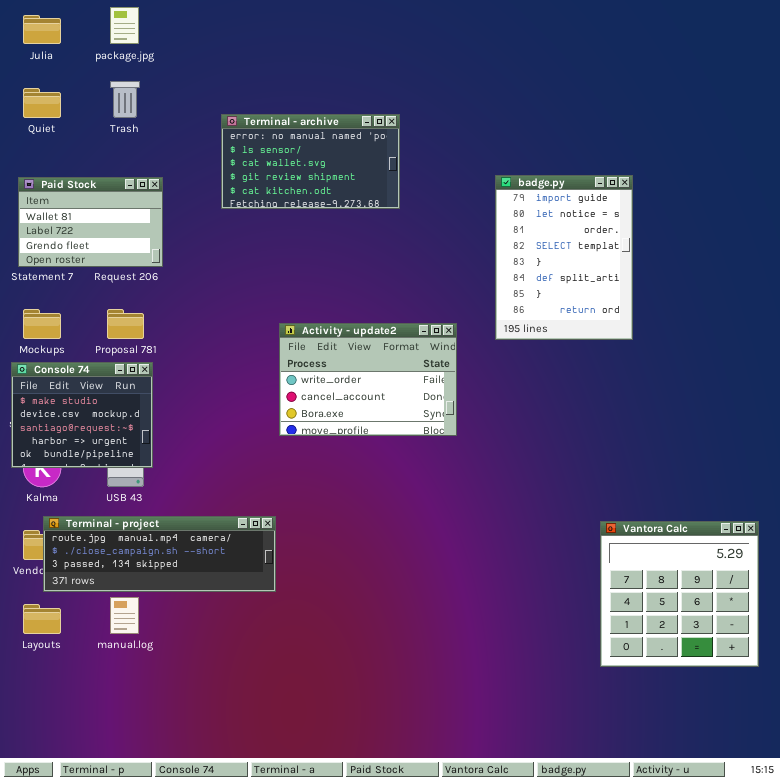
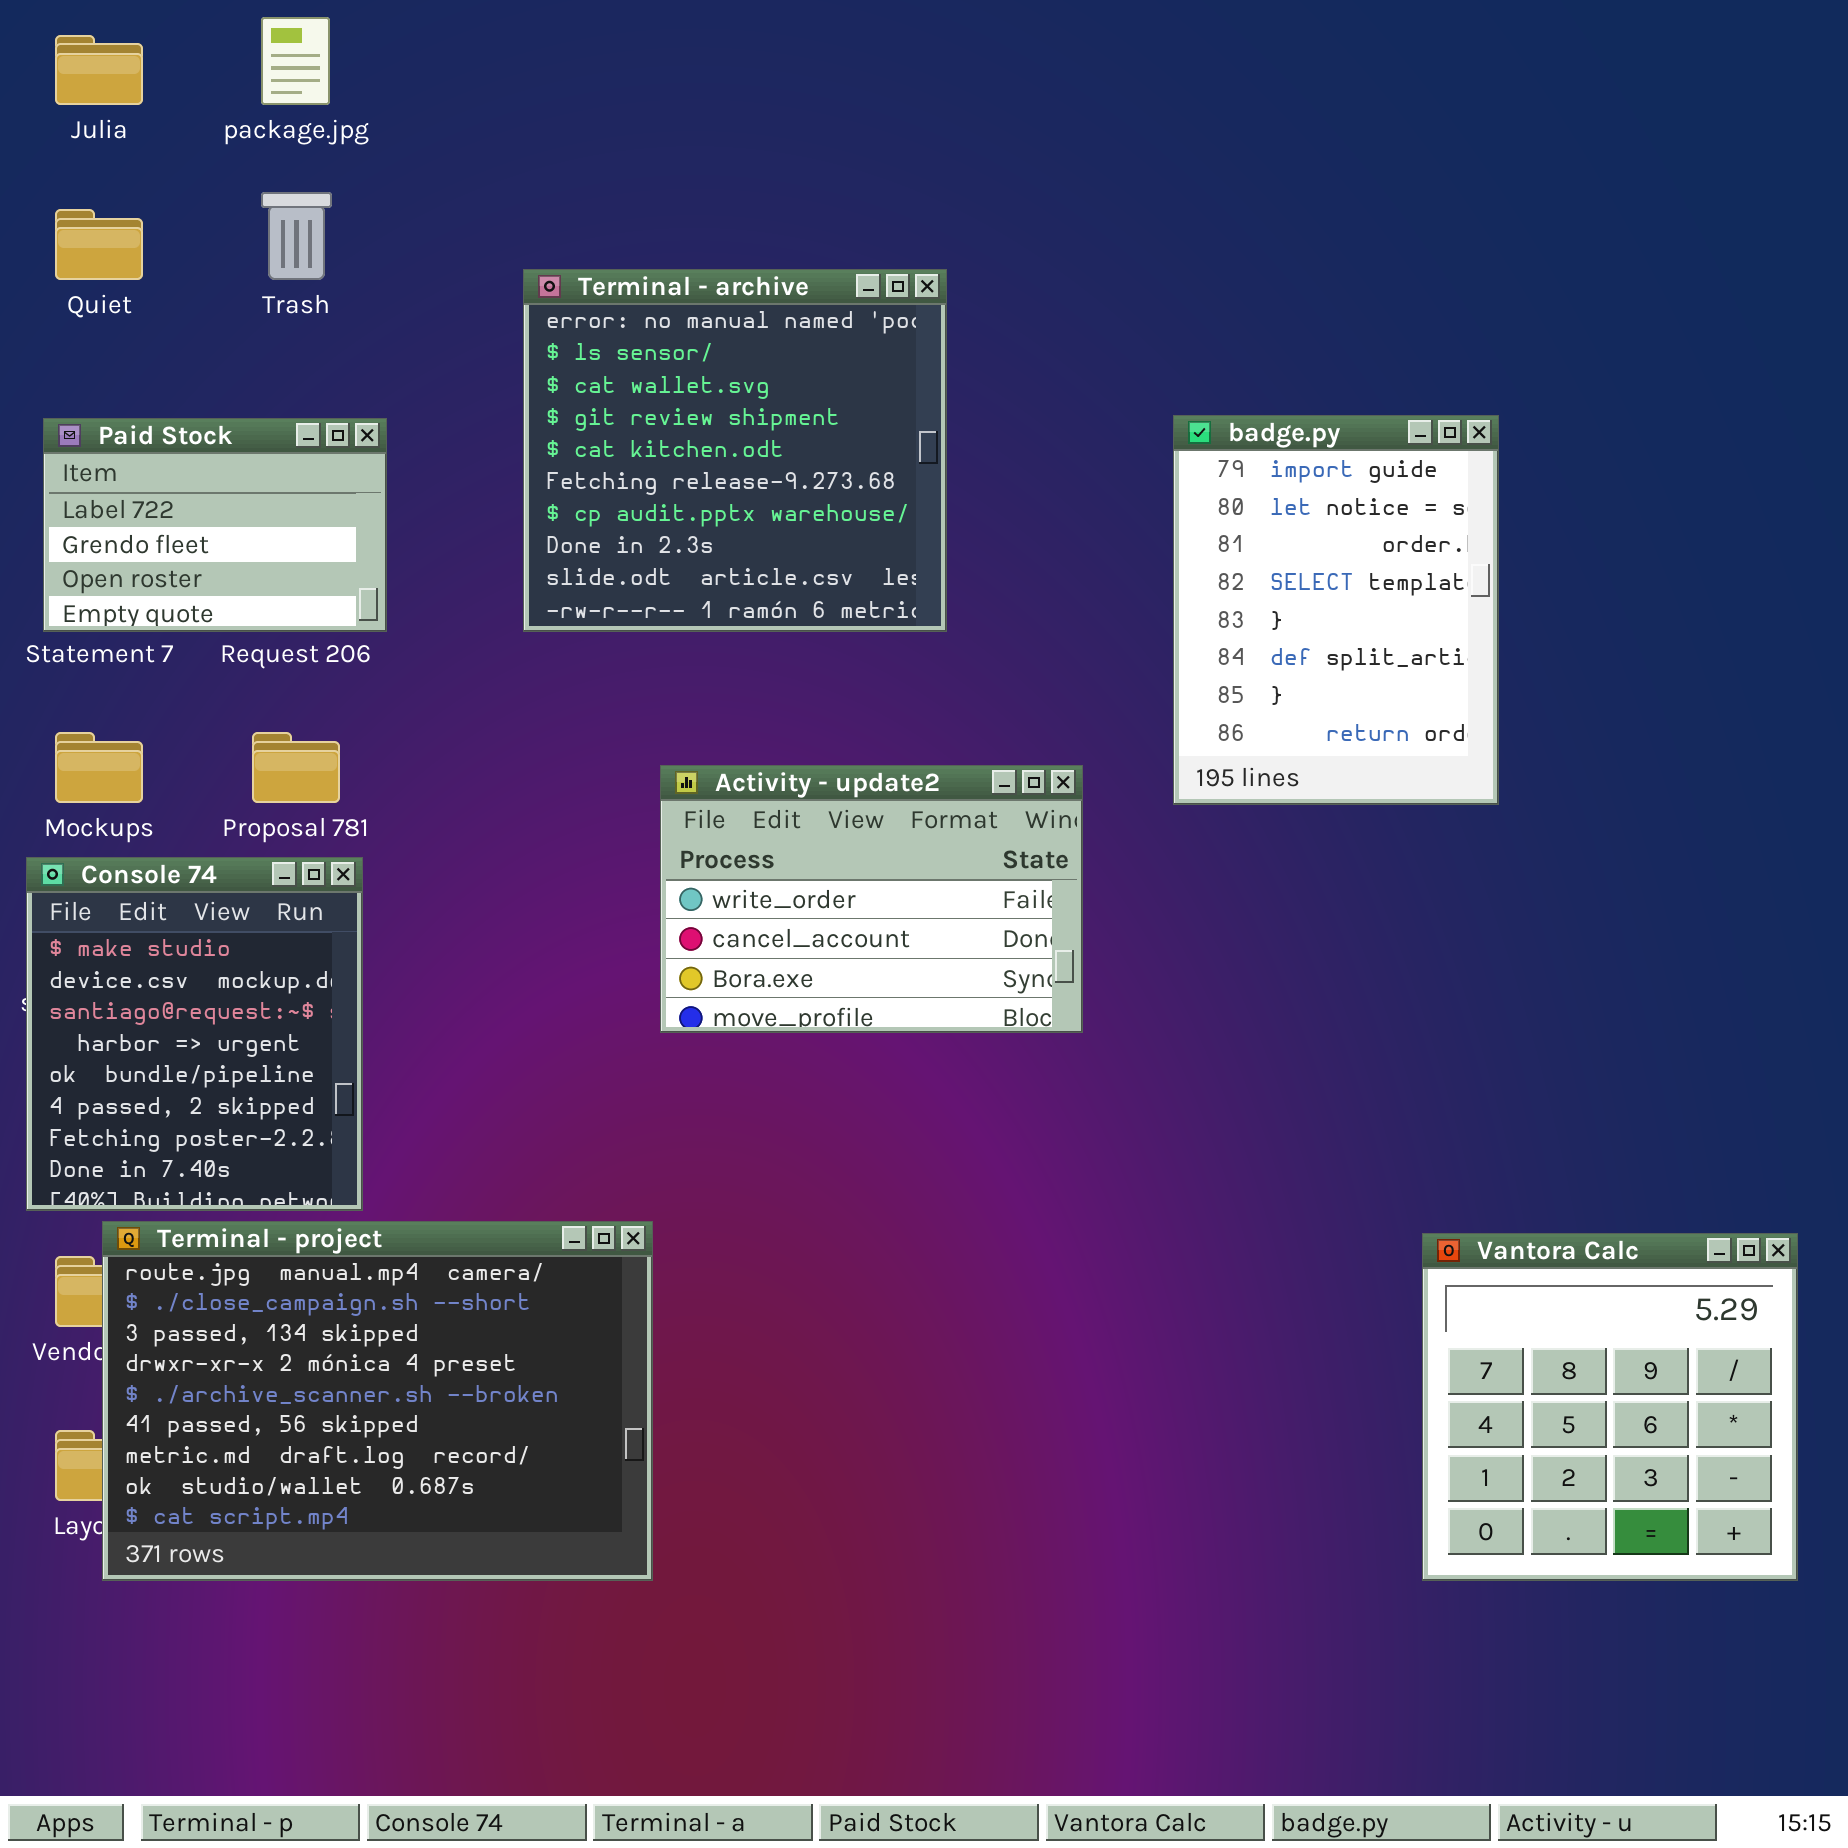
Terminal - archive: [221,114,400,209] -> [523,269,947,632], resized
Paid Stock: [18,177,163,267] -> [43,418,387,632], scrolled down 1 row
Console 74: [11,362,153,468] -> [26,857,363,1211], resized
Terminal - project: [43,516,276,592] -> [102,1221,653,1581], resized

